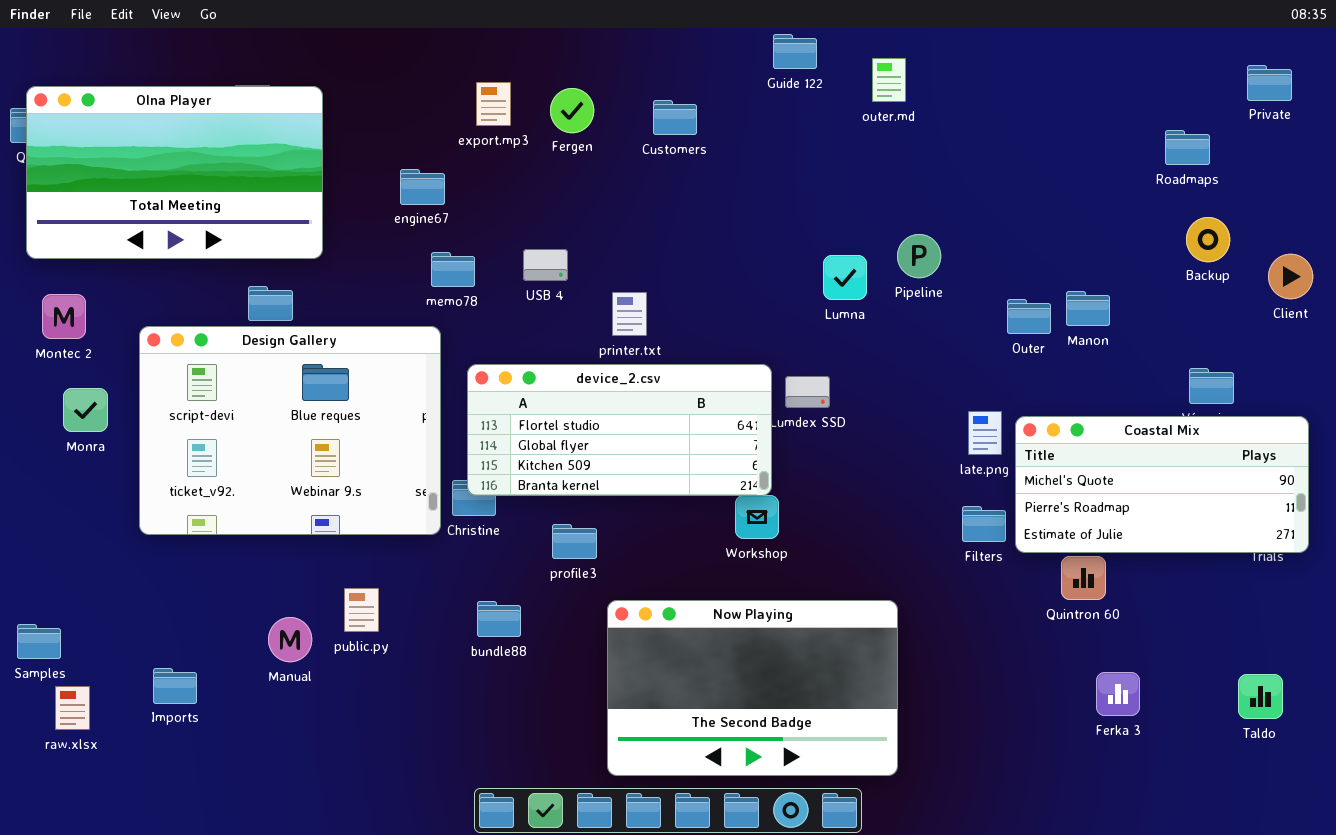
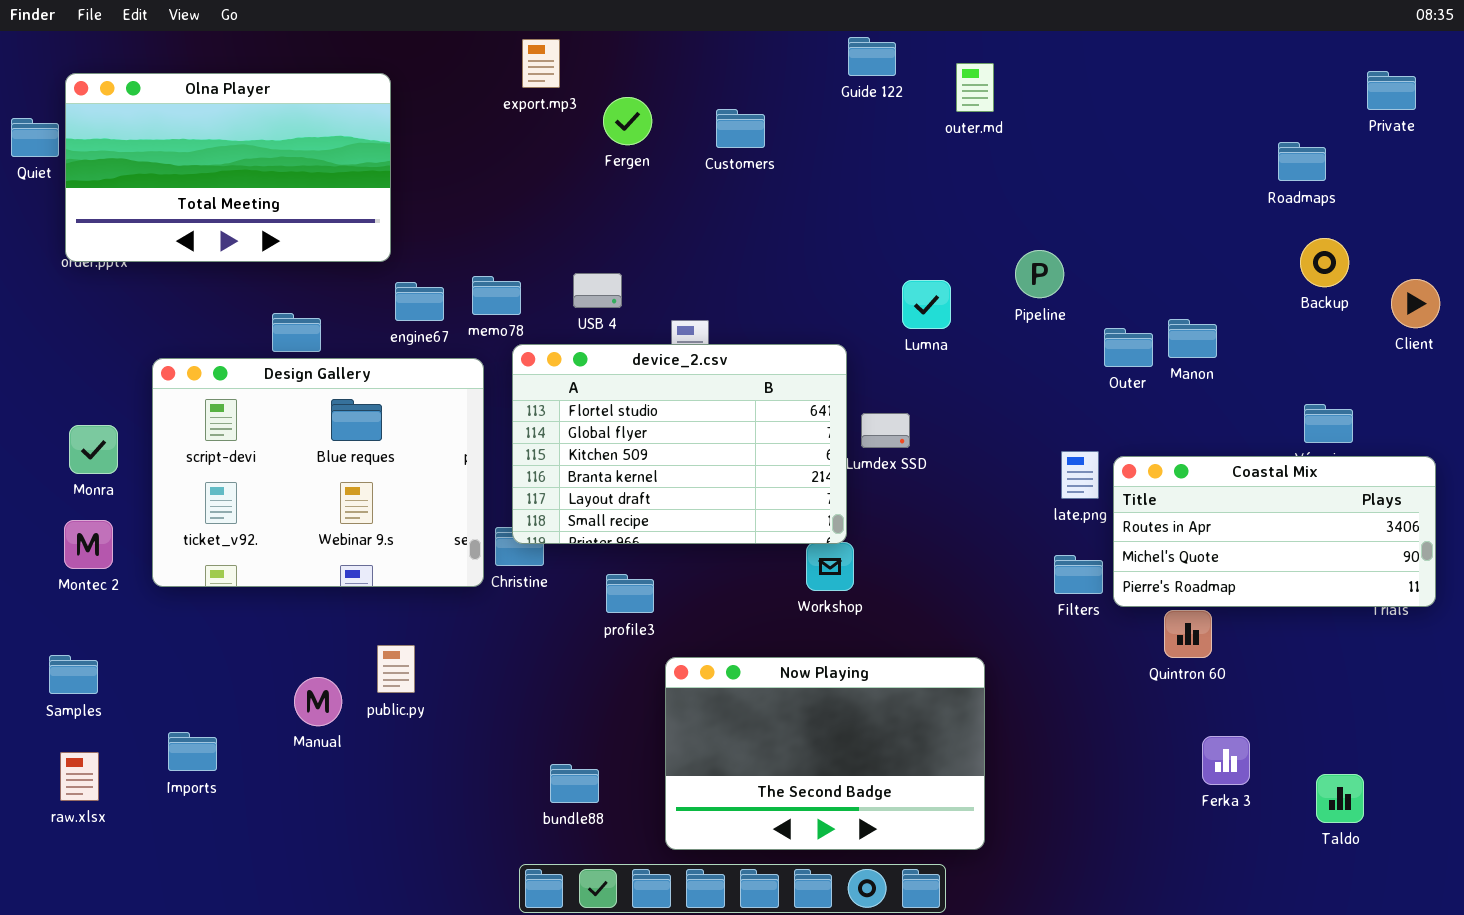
export.mp3: [476,82,511,126] -> [522,39,560,88], moved
Olna Player: [26,86,323,259] -> [65,73,391,262], moved
engine67: [400,169,445,205] -> [395,282,444,321], moved
Pipeline: [897,234,941,278] -> [1015,250,1064,298], moved
Montec 2: [42,294,86,339] -> [64,520,113,569], moved
device_2.csv: [467,364,772,496] -> [512,344,847,544], resized
Coastal Mix: [1015,416,1309,553] -> [1113,456,1436,607], scrolled up 1 row
bundle88: [477,601,521,637] -> [550,764,599,803], moved
Samples: [17,624,61,659] -> [49,655,98,694], moved
Taldo: [1238,674,1283,719] -> [1316,774,1364,823], moved

